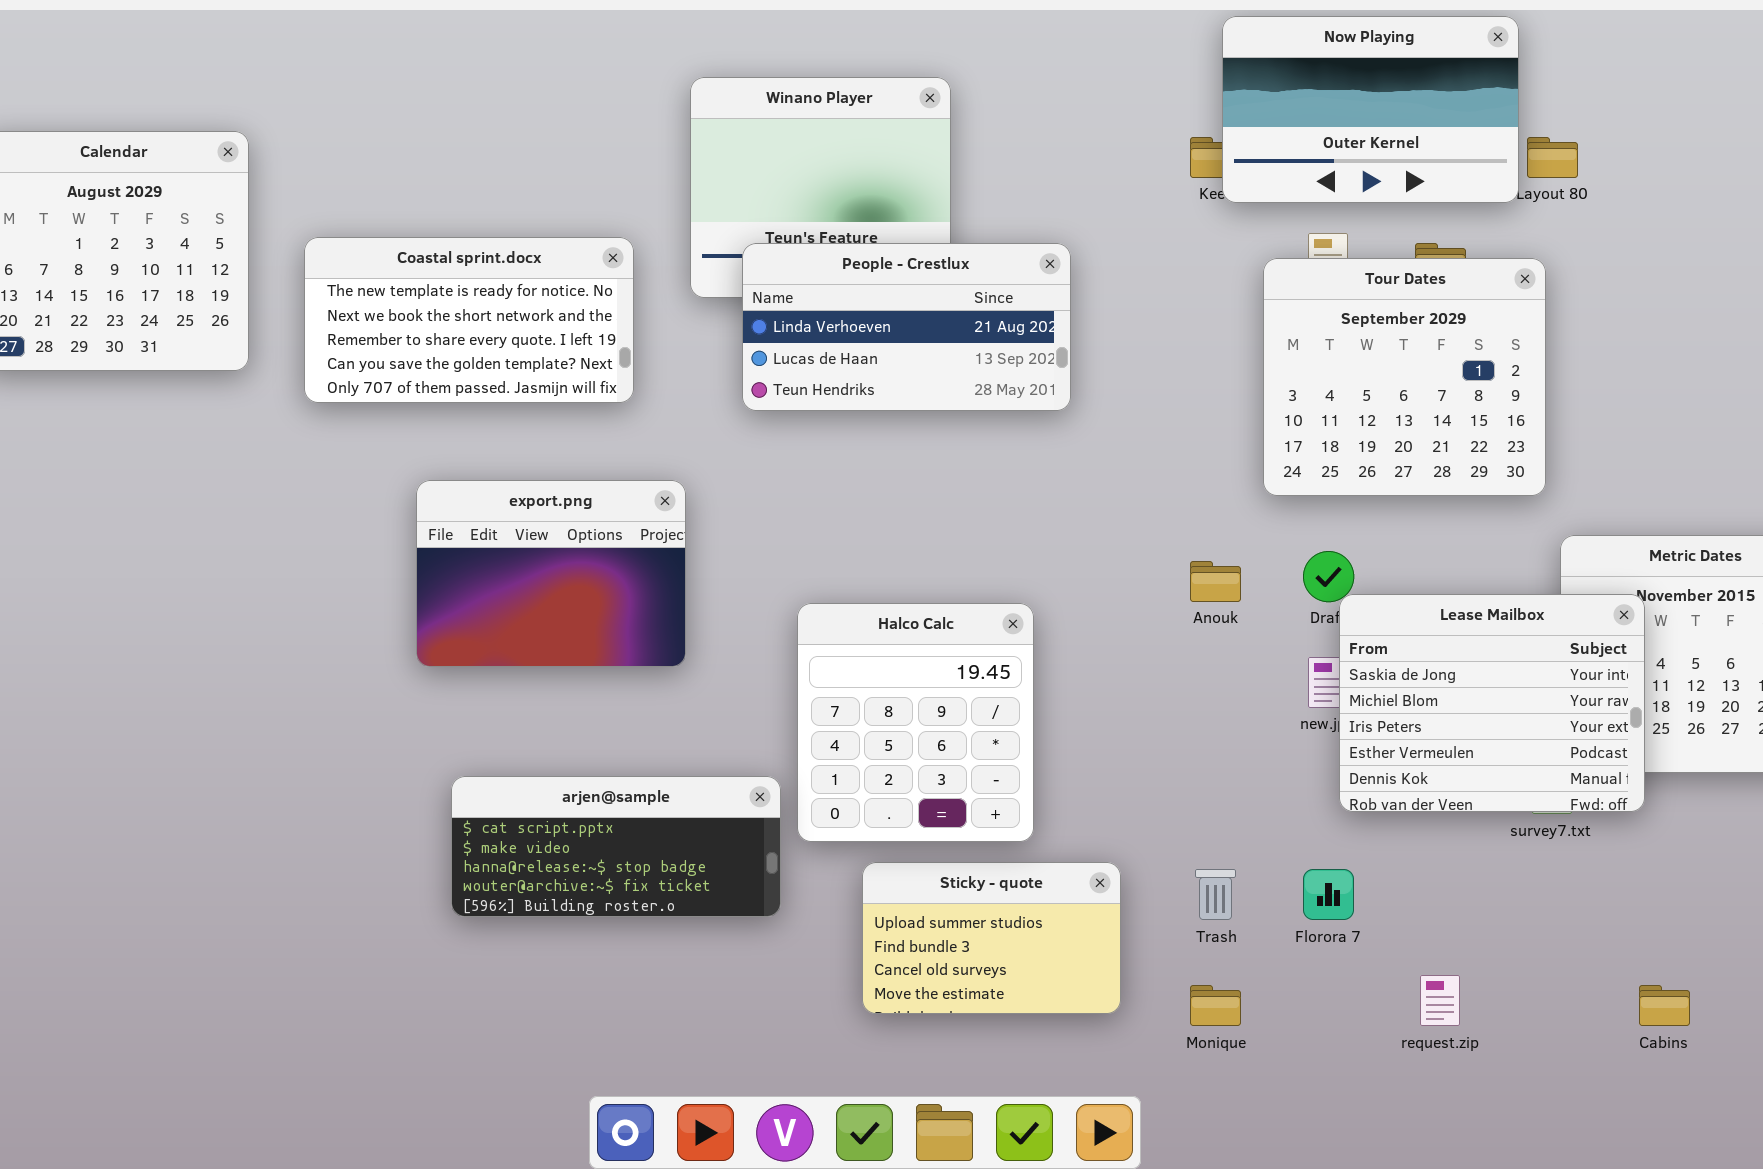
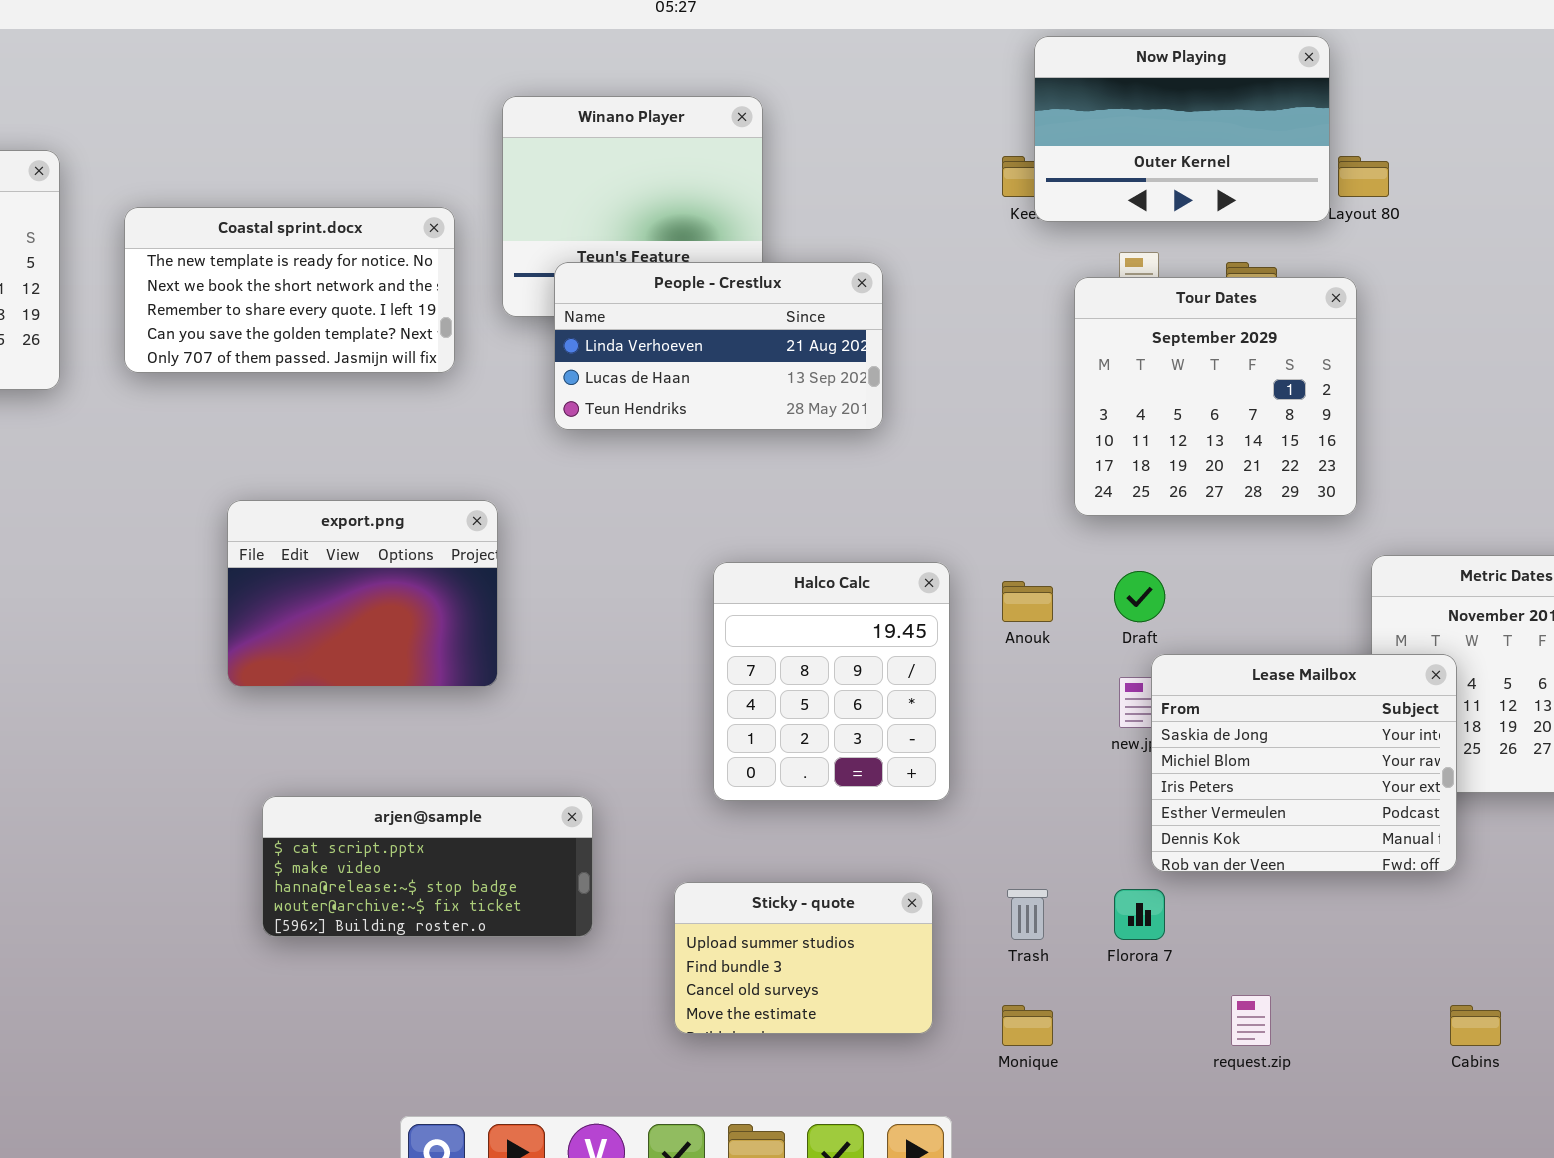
Coastal sprint.docx: [304,237,634,403] -> [124,207,455,373], moved
Lease Mailbox: [1339,594,1645,812] -> [1151,654,1457,872], moved
Halco Calc: [797,603,1034,842] -> [713,562,950,801], moved

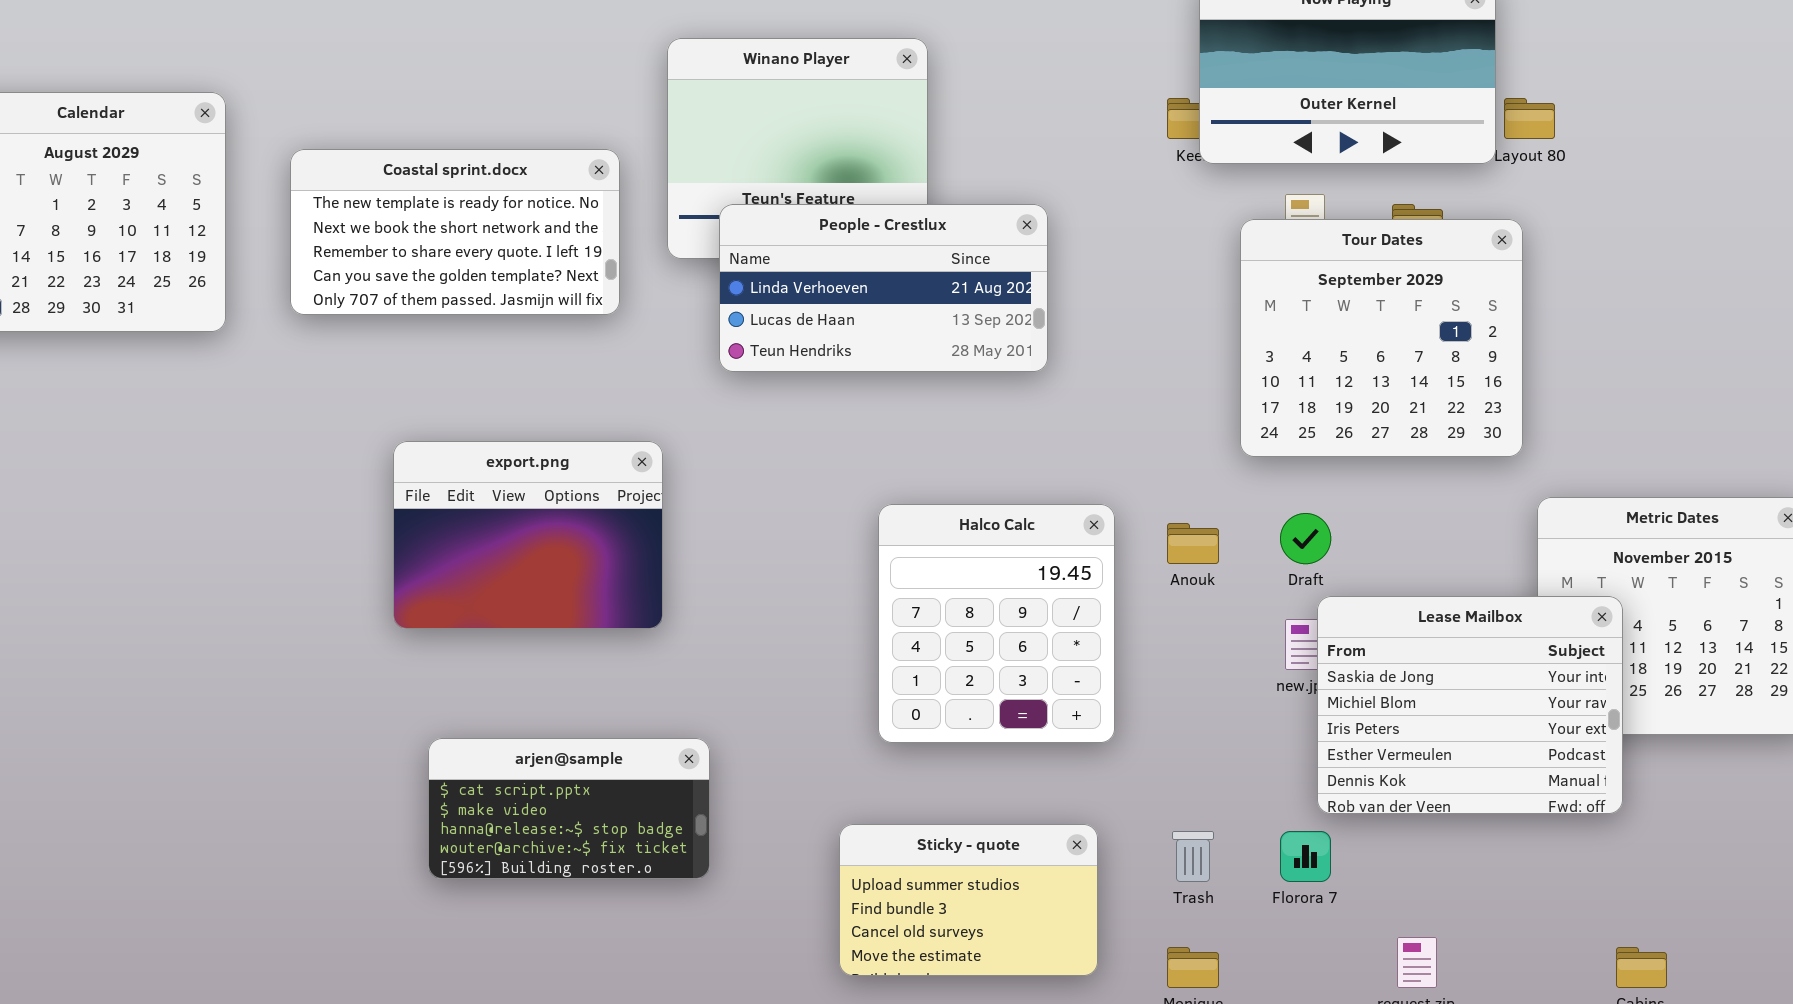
arjen@sample: [262,796,593,937] -> [428,738,710,879], resized

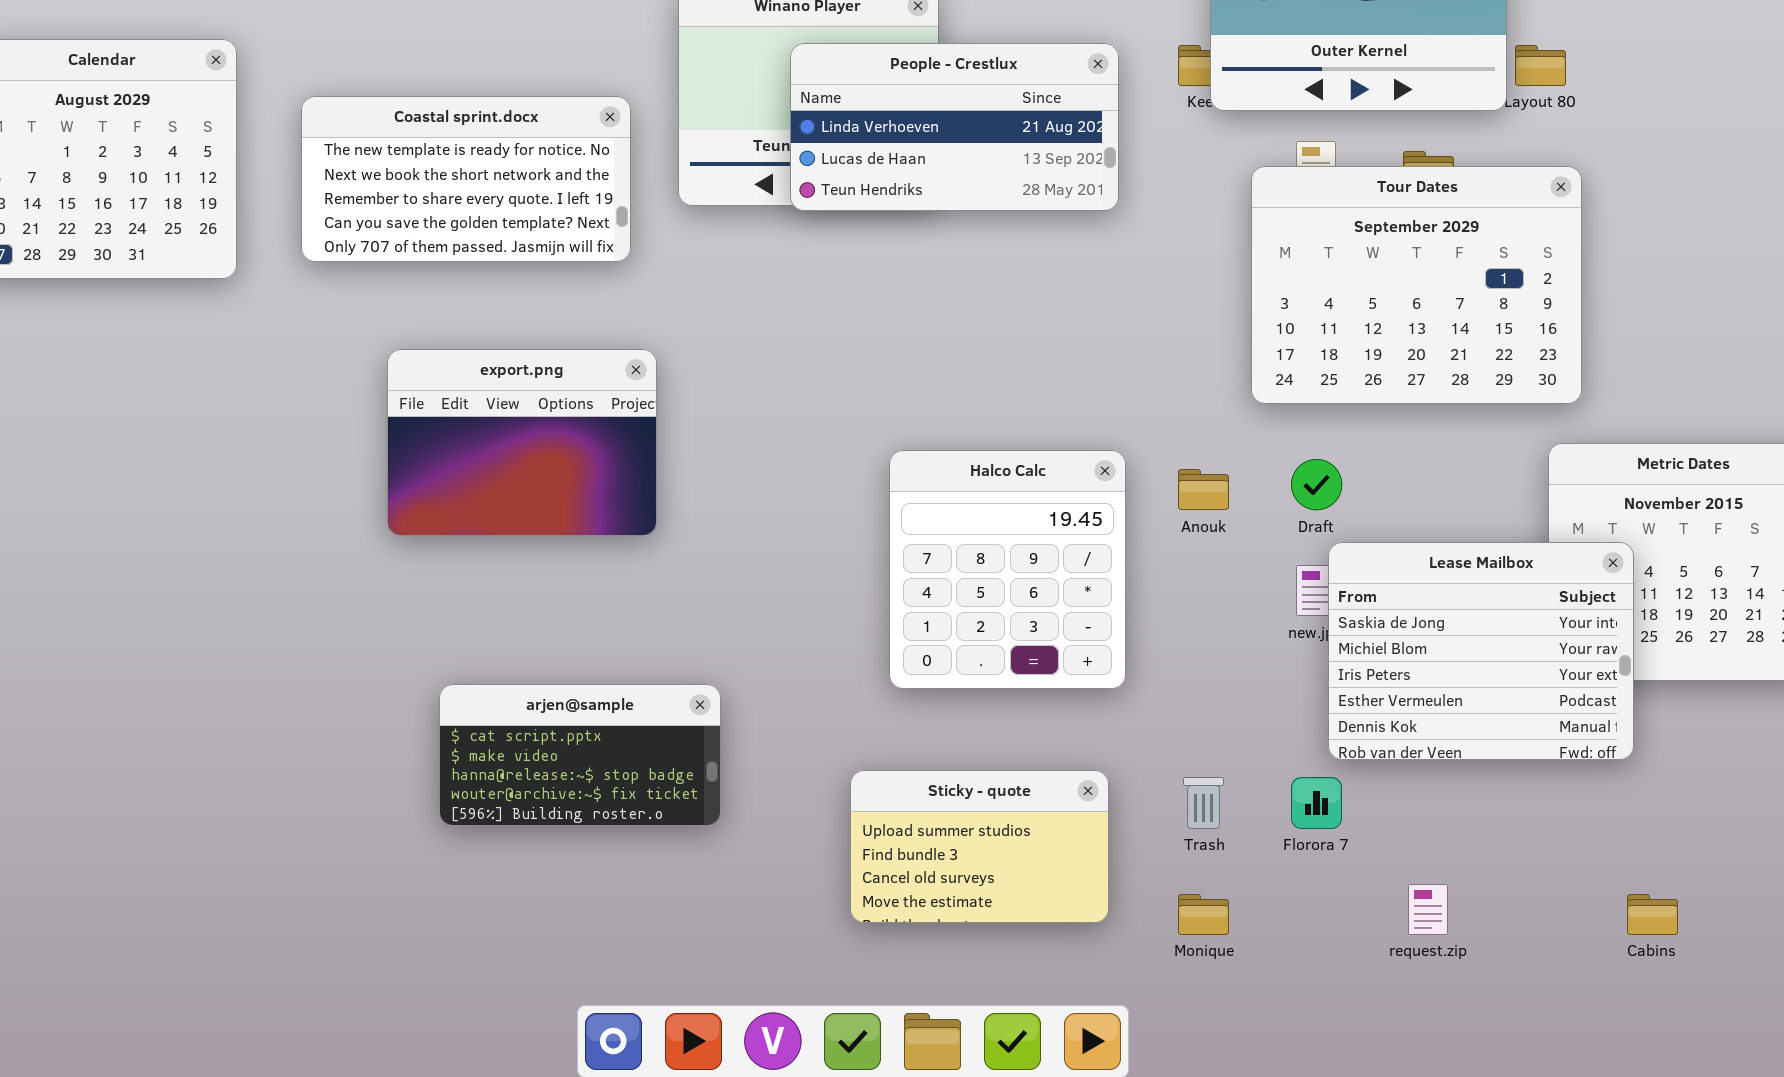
People - Crestlux: [719,204,1048,372] -> [790,43,1119,211], moved
Tour Dates: [1240,219,1523,457] -> [1251,166,1582,404], resized
export.png: [393,441,663,629] -> [387,349,657,536], moved

